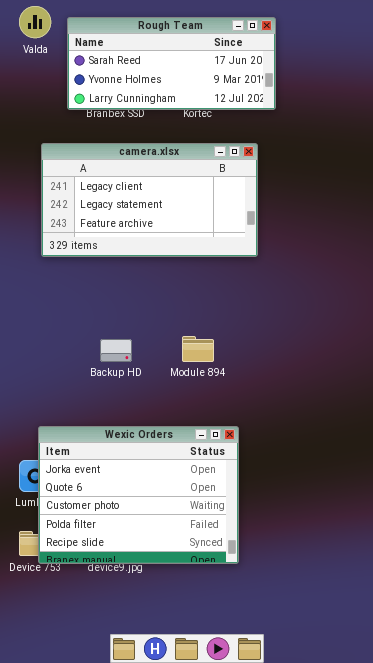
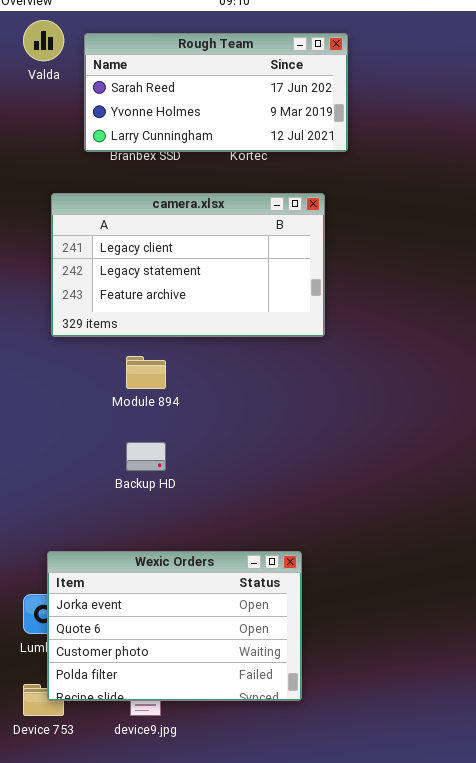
Module 894: [182,336,214,362] -> [126,356,166,389], moved
Wexic Orders: [38,426,239,564] -> [47,551,302,701], resized

